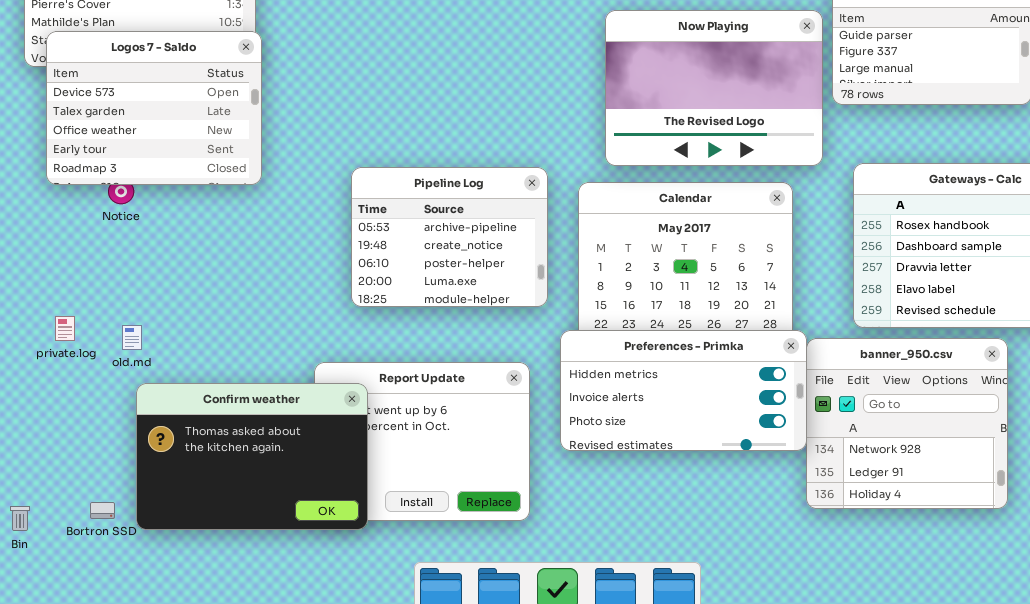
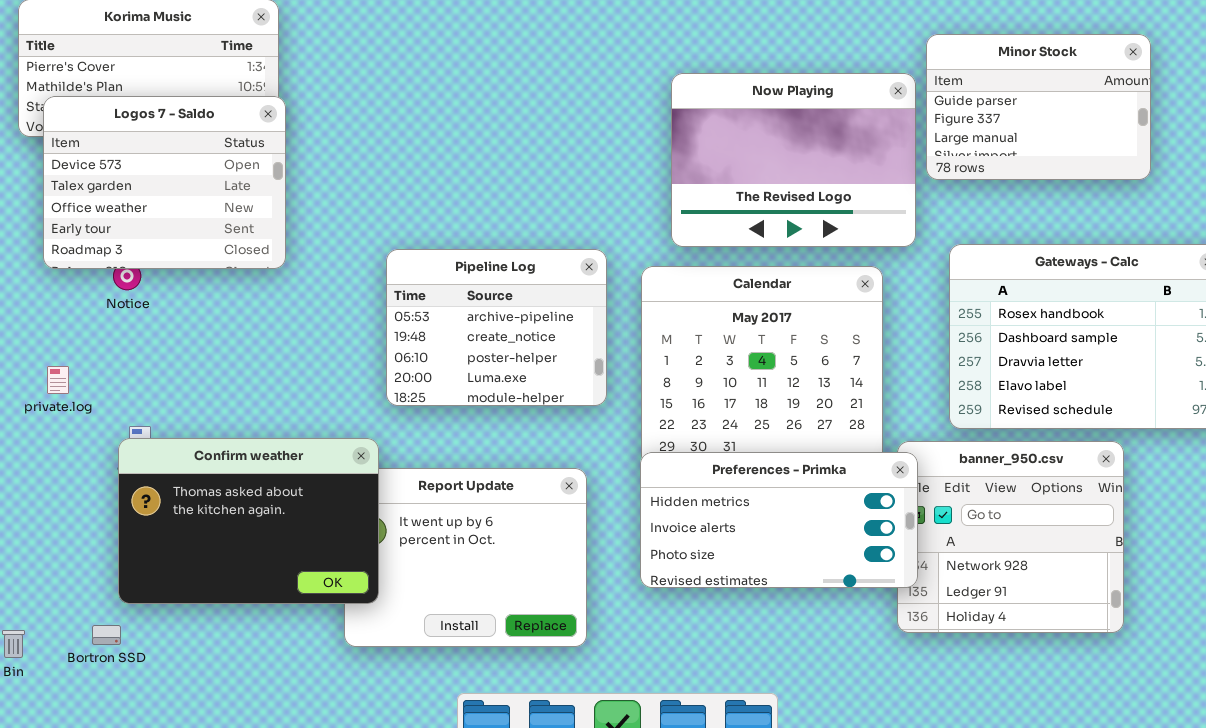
private.log: [55,316,75,341] -> [47,366,69,394], moved
Preferences - Primka: [560,330,807,451] -> [640,452,918,588], moved
Confirm weather: [136,383,368,530] -> [118,438,379,604], moved

